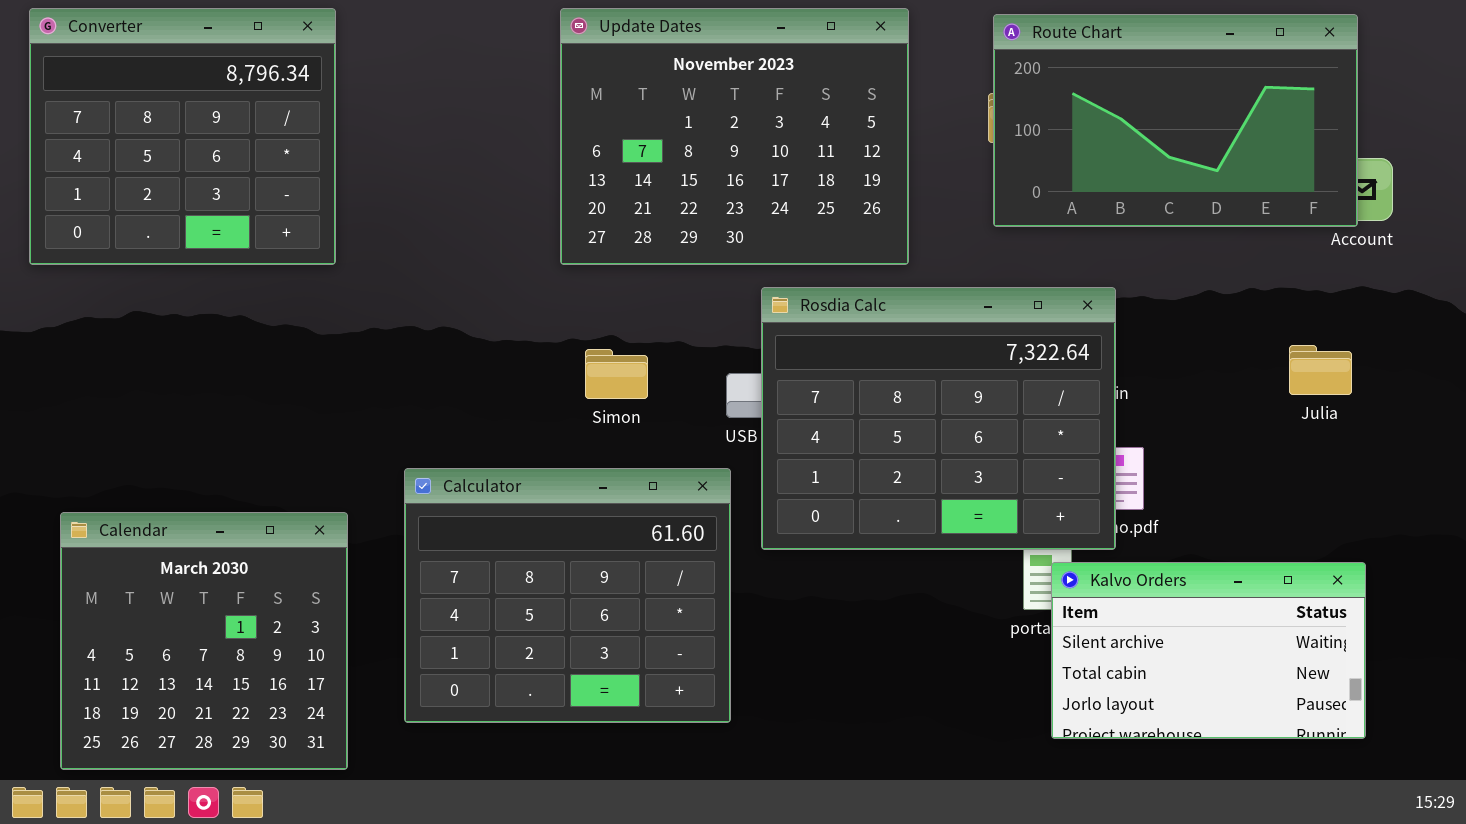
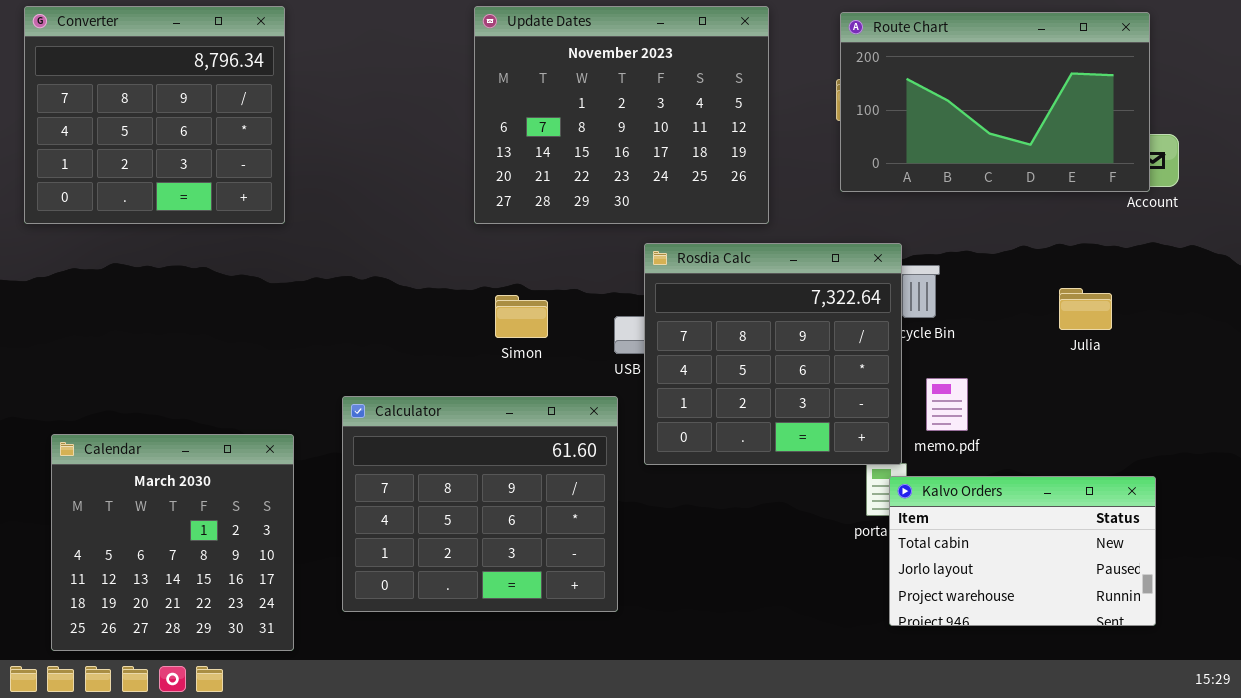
Rosdia Calc: [761,287,1116,550] -> [644,243,902,465], resized
Julia: [1289,345,1352,395] -> [1059,288,1112,330], moved
Kalvo Orders: [1051,562,1366,739] -> [889,476,1156,626], scrolled down 1 row

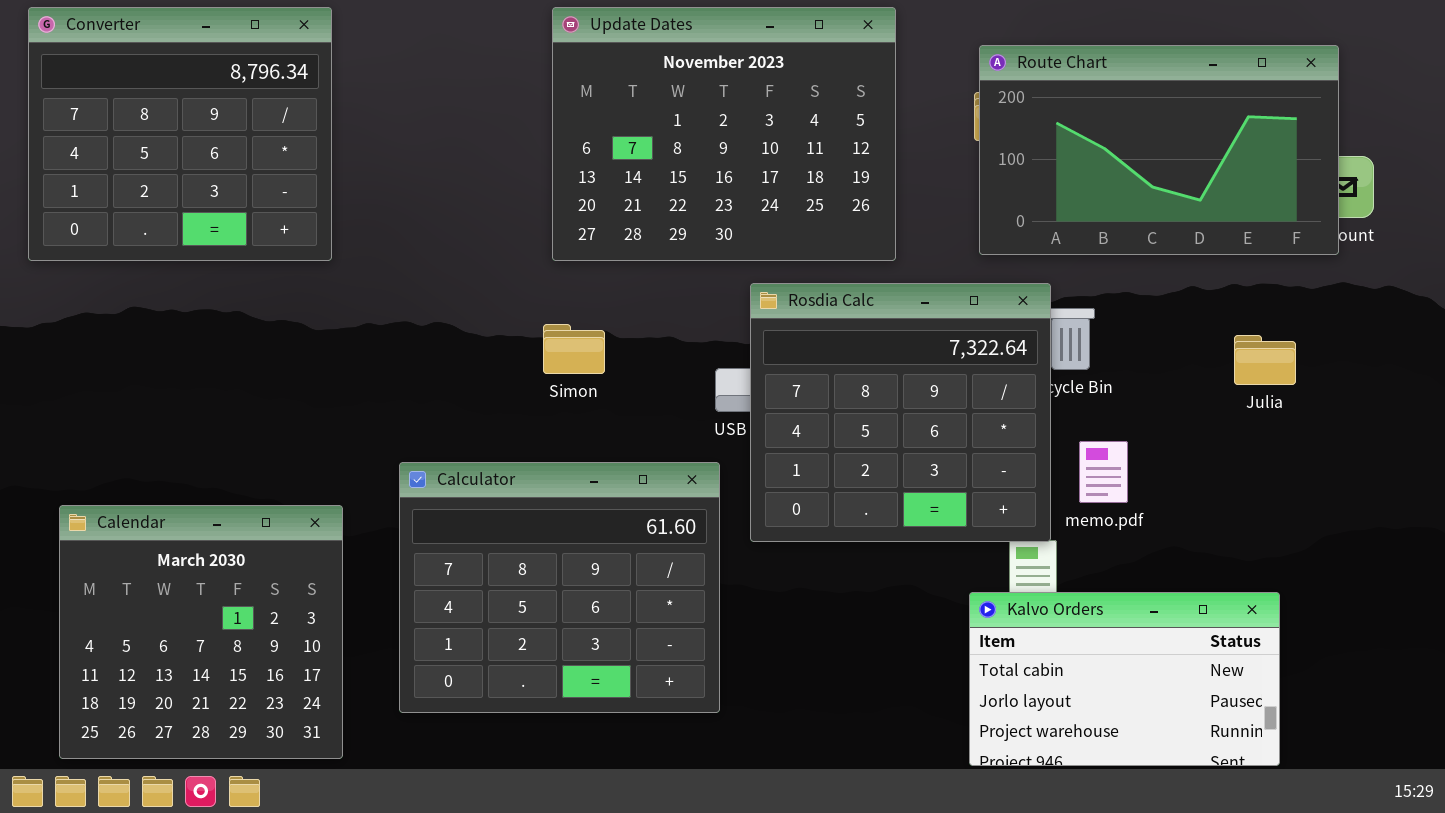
Route Chart: [840,12,1150,192] -> [979,45,1339,255], moved
Simon: [495,295,548,338] -> [543,324,605,374], moved
Kalvo Orders: [889,476,1156,626] -> [969,592,1280,766], moved

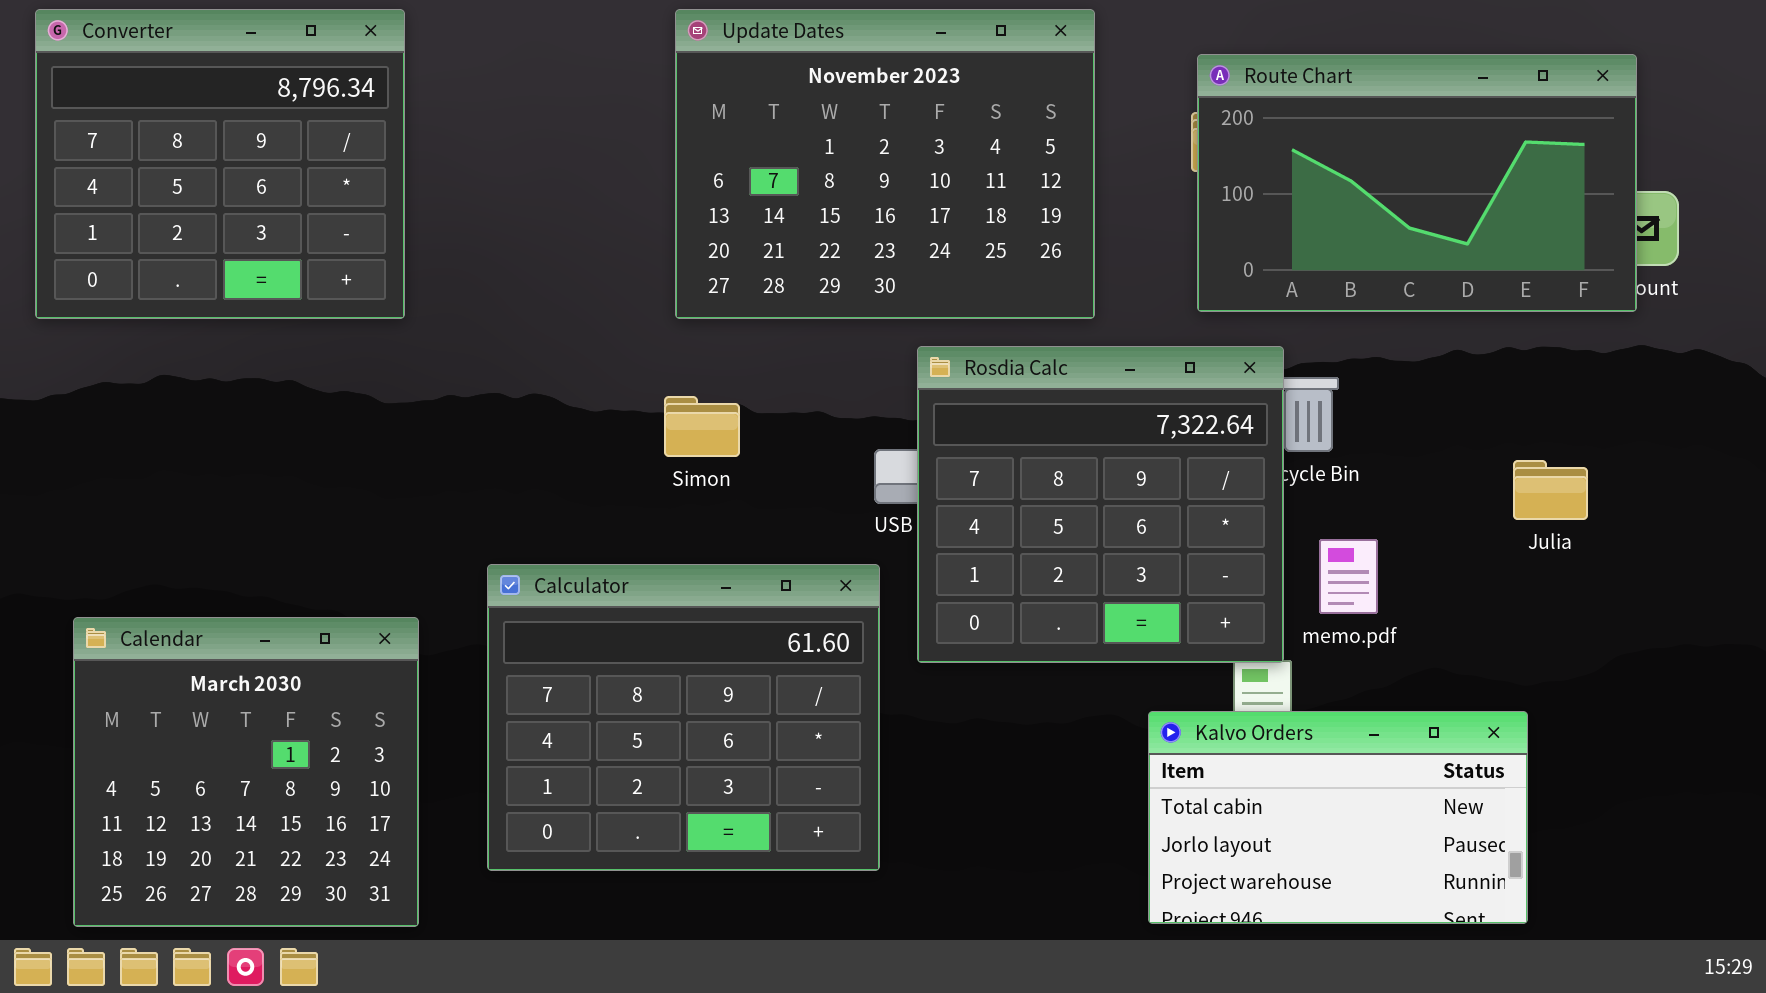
Julia: [1234,335,1296,385] -> [1513,460,1588,520], moved
Kalvo Orders: [969,592,1280,766] -> [1148,711,1528,924], moved

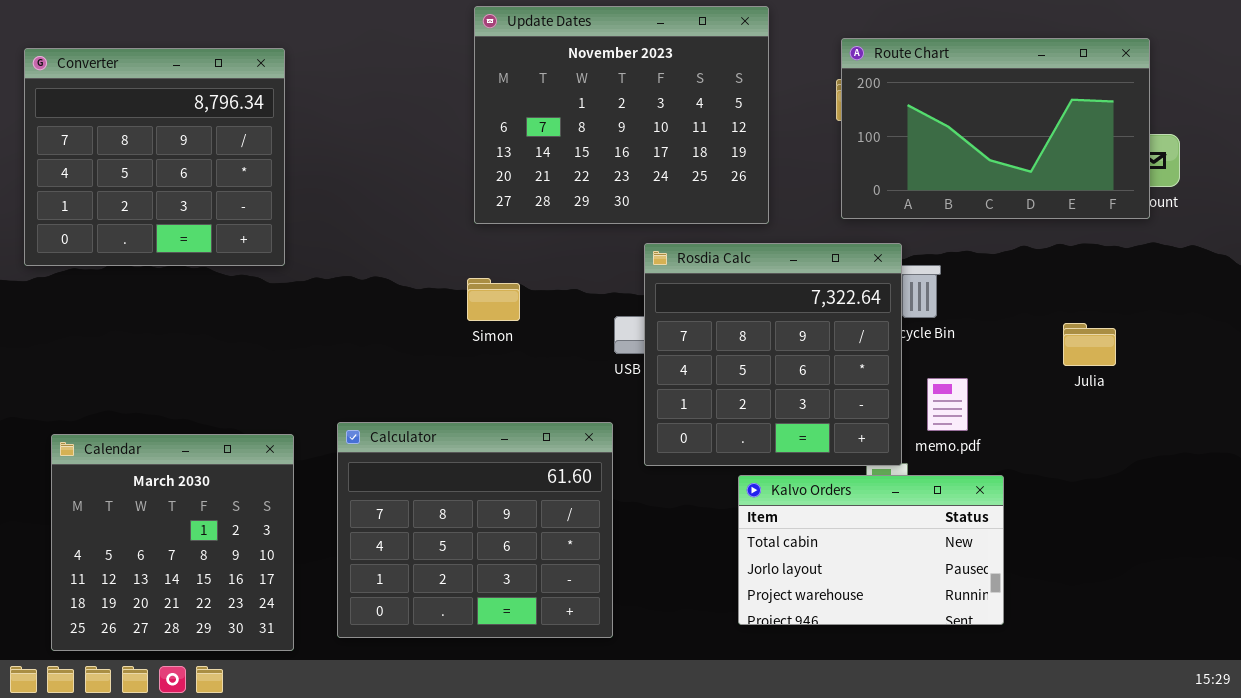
Converter: [35,9,405,319] -> [24,48,285,266], moved
Calculator: [487,564,880,871] -> [337,422,613,638], moved
Kalvo Orders: [1148,711,1528,924] -> [738,475,1004,625], moved

